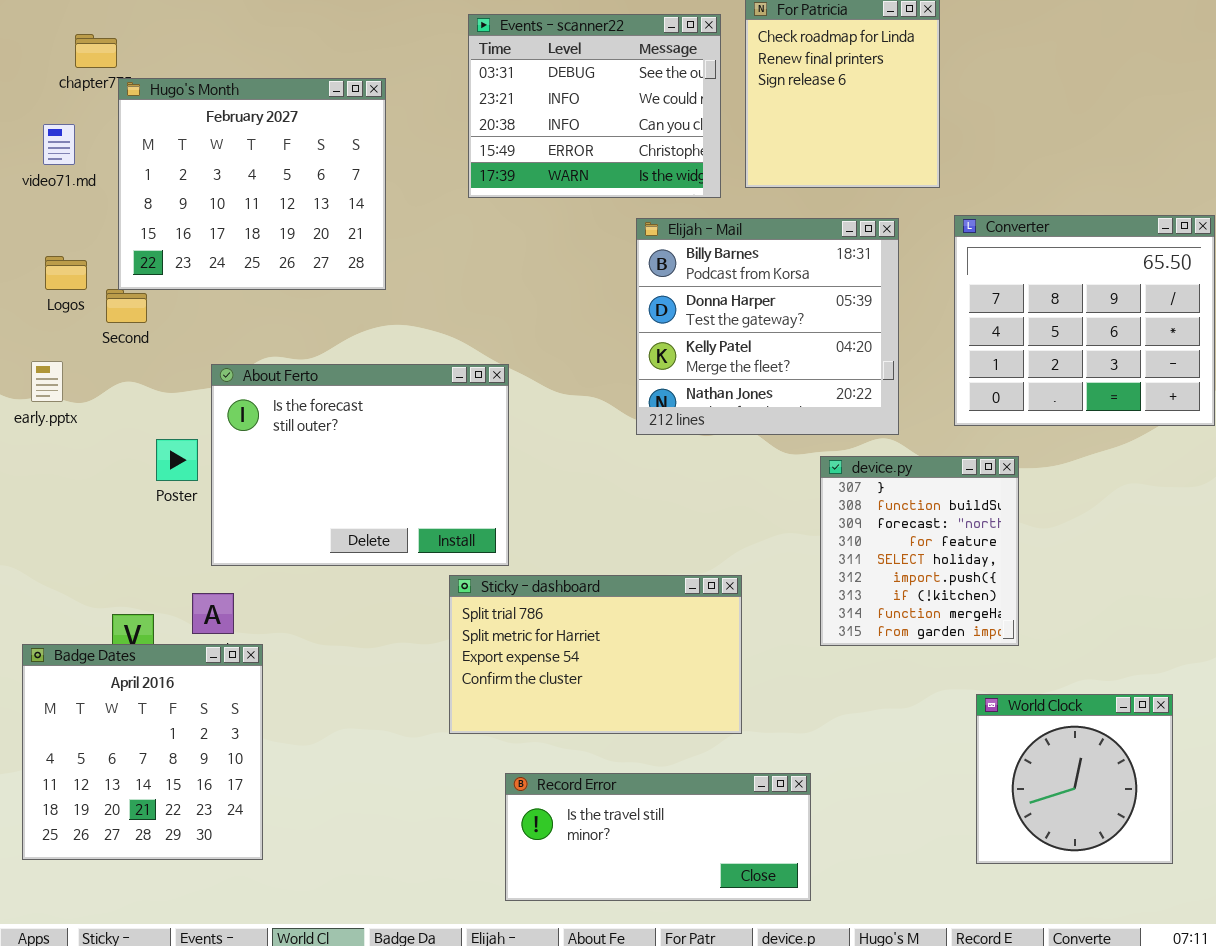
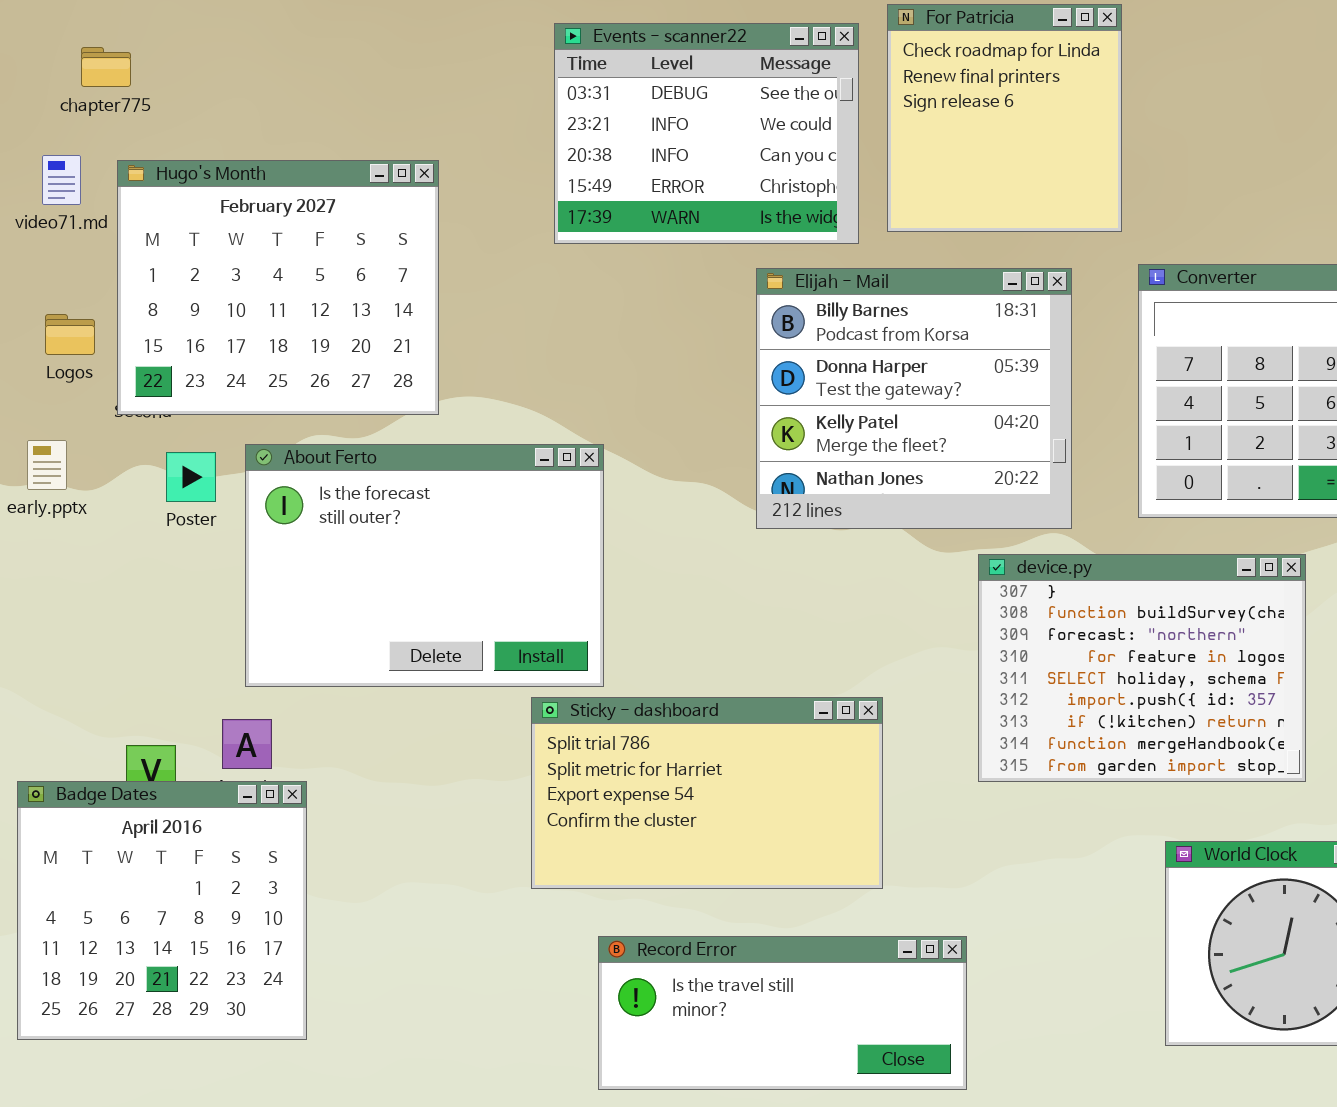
Hugo's Month: [118,78,386,290] -> [117,160,439,415], moved
Poster: [156,439,198,481] -> [166,452,216,502], moved
device.py: [820,456,1019,646] -> [978,554,1306,782], resized

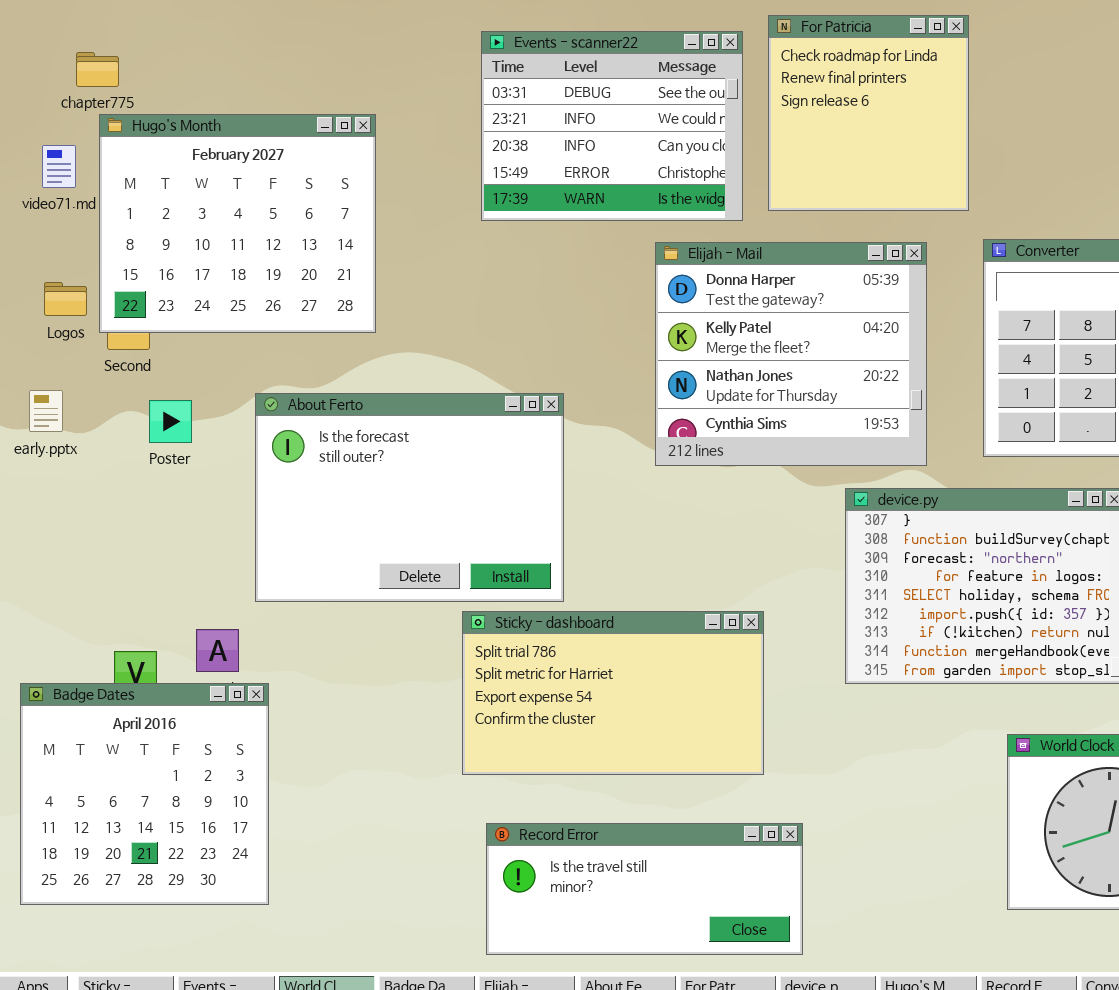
Hugo's Month: [117,160,439,415] -> [99,114,376,333], moved
Elijah - Mail: [756,268,1072,529] -> [655,242,927,466], scrolled down 1 row
About Ferto: [245,444,604,687] -> [255,393,564,602], moved
Record Error: [598,936,967,1090] -> [486,823,803,955], moved

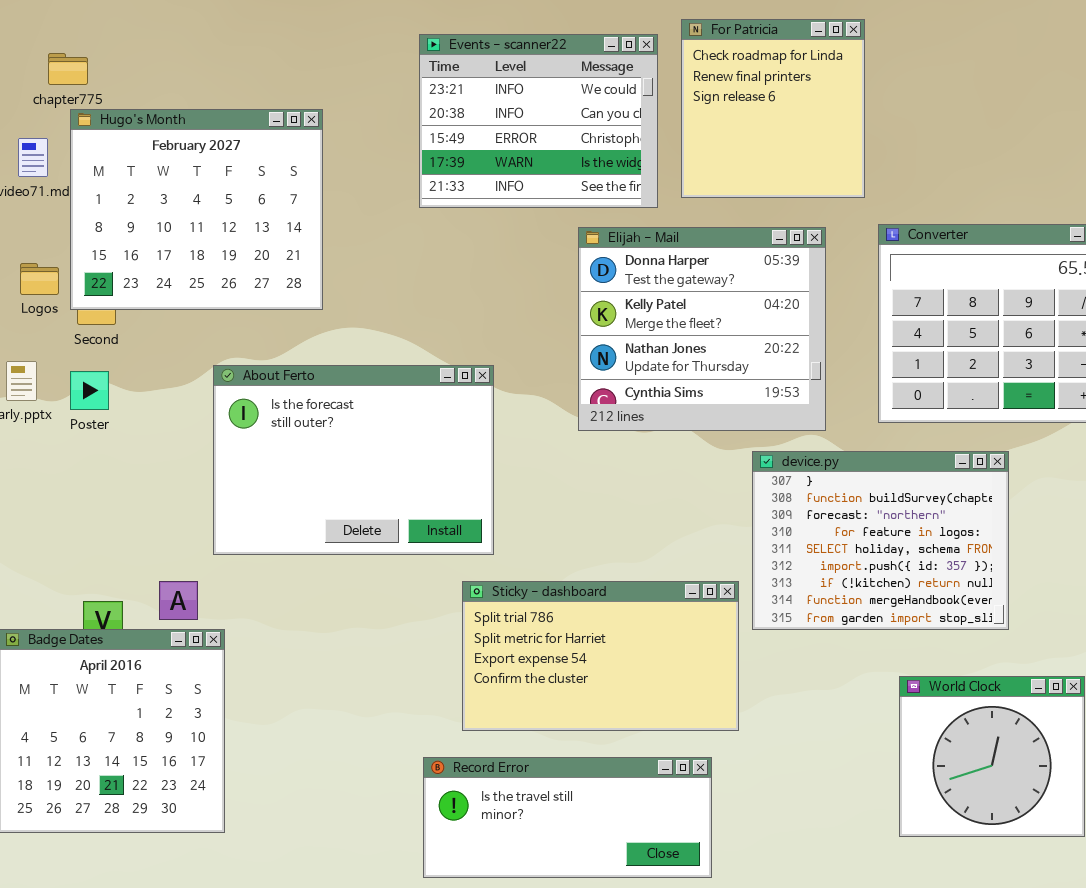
Events - scanner22: [481,31,743,221] -> [419,34,658,208], scrolled down 1 row
Poster: [149,400,192,443] -> [70,371,109,410], moved
Sticky - dashboard: [462,611,764,775] -> [462,581,739,731], moved

